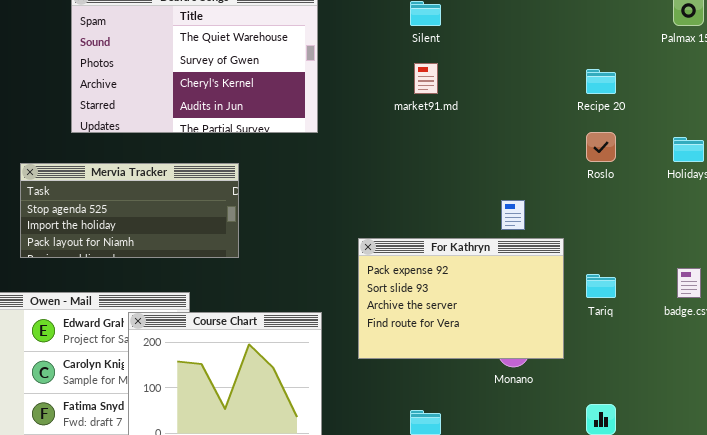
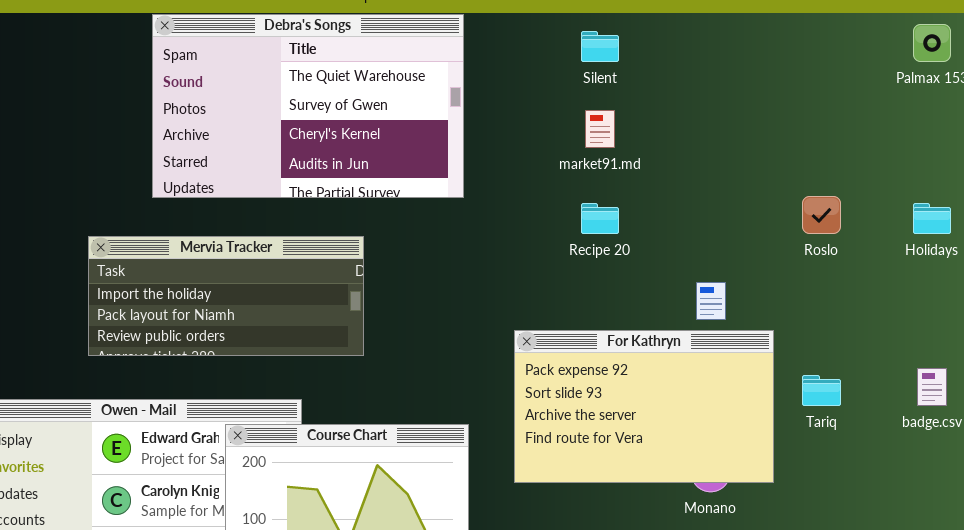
Recipe 20: [586,69,616,94] -> [581,203,619,234], moved
Mervia Tracker: [20,163,239,258] -> [88,236,364,356], scrolled down 1 row

